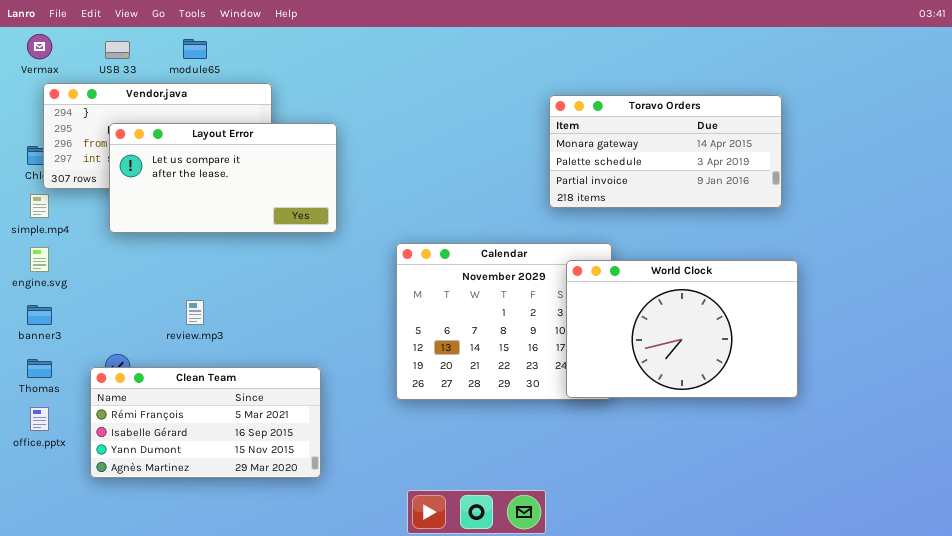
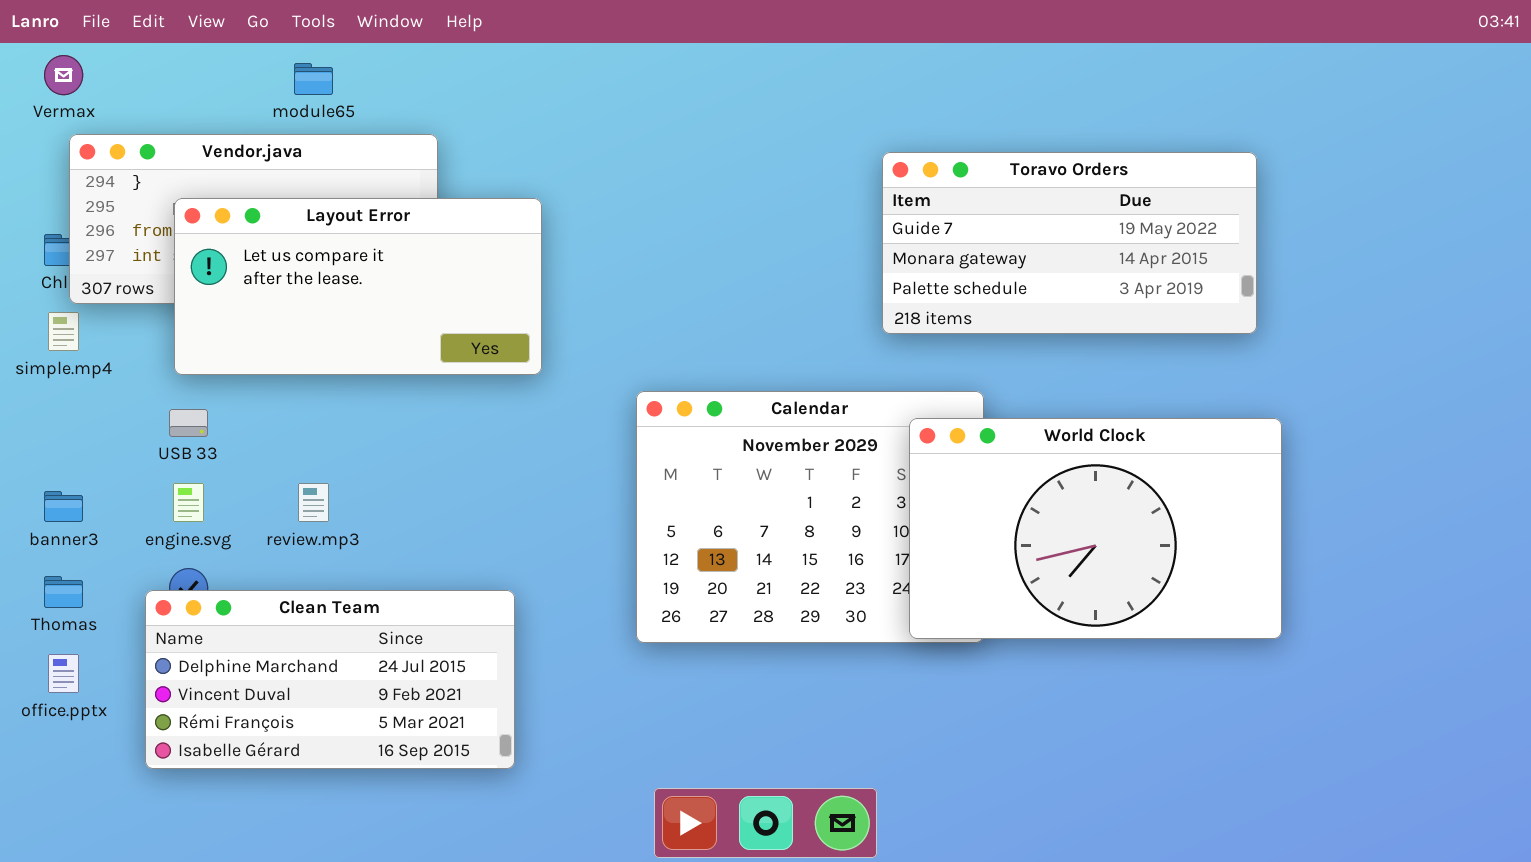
USB 33: [105,41,130,59] -> [169,409,208,437], moved
Toravo Orders: [549,95,782,208] -> [882,152,1257,334], scrolled up 1 row
engine.svg: [30,247,49,272] -> [173,483,204,522], moved
Clean Team: [90,367,321,478] -> [145,590,515,769], scrolled up 2 rows

